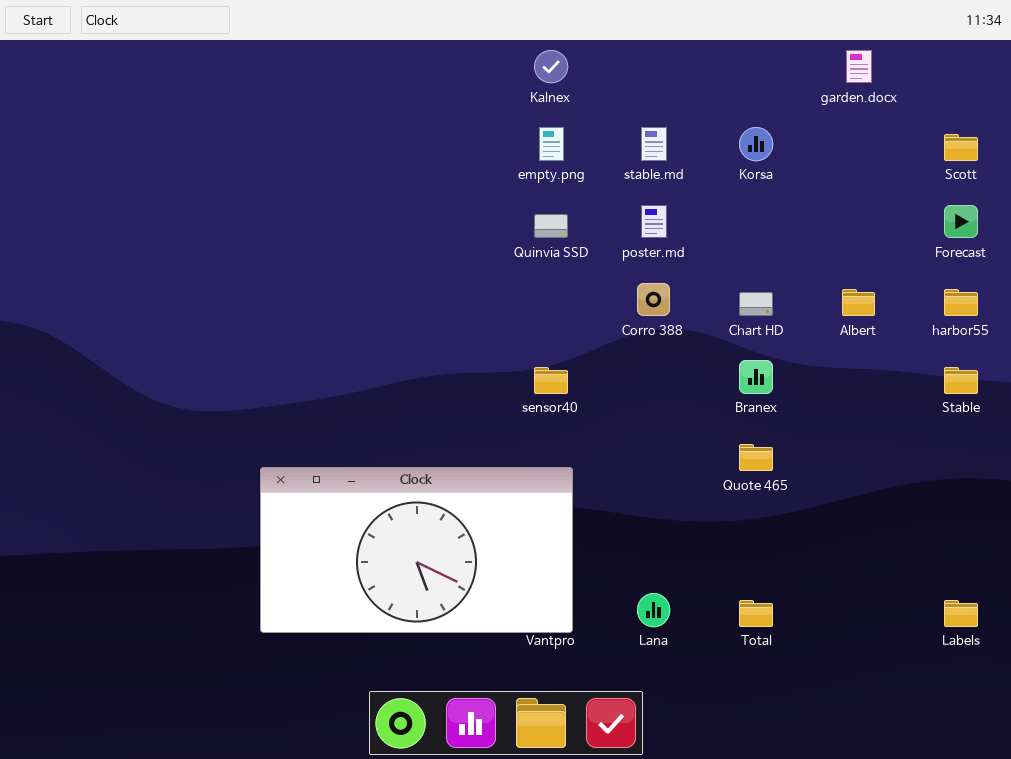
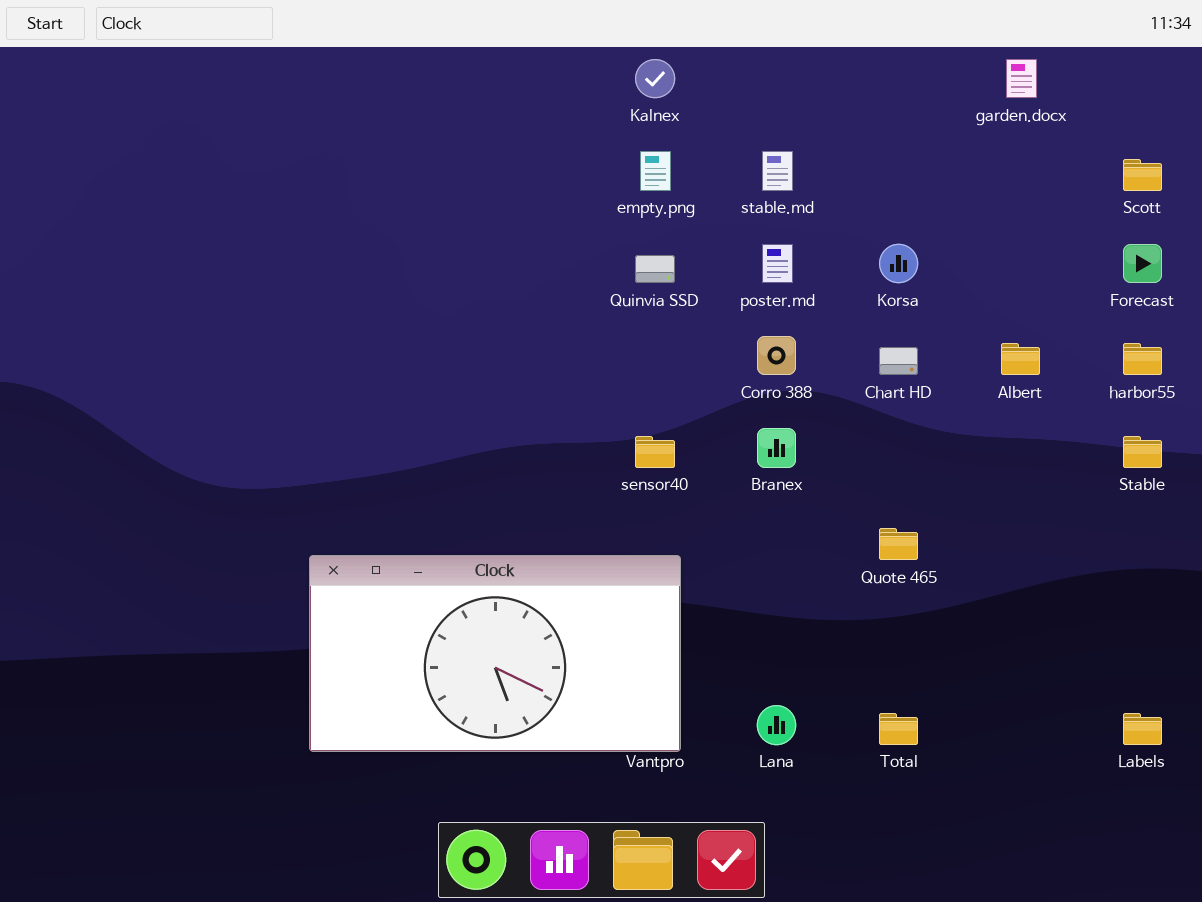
Korsa: [739,127,773,161] -> [879,244,918,283], moved
Branex: [739,360,773,394] -> [757,428,796,468], moved

